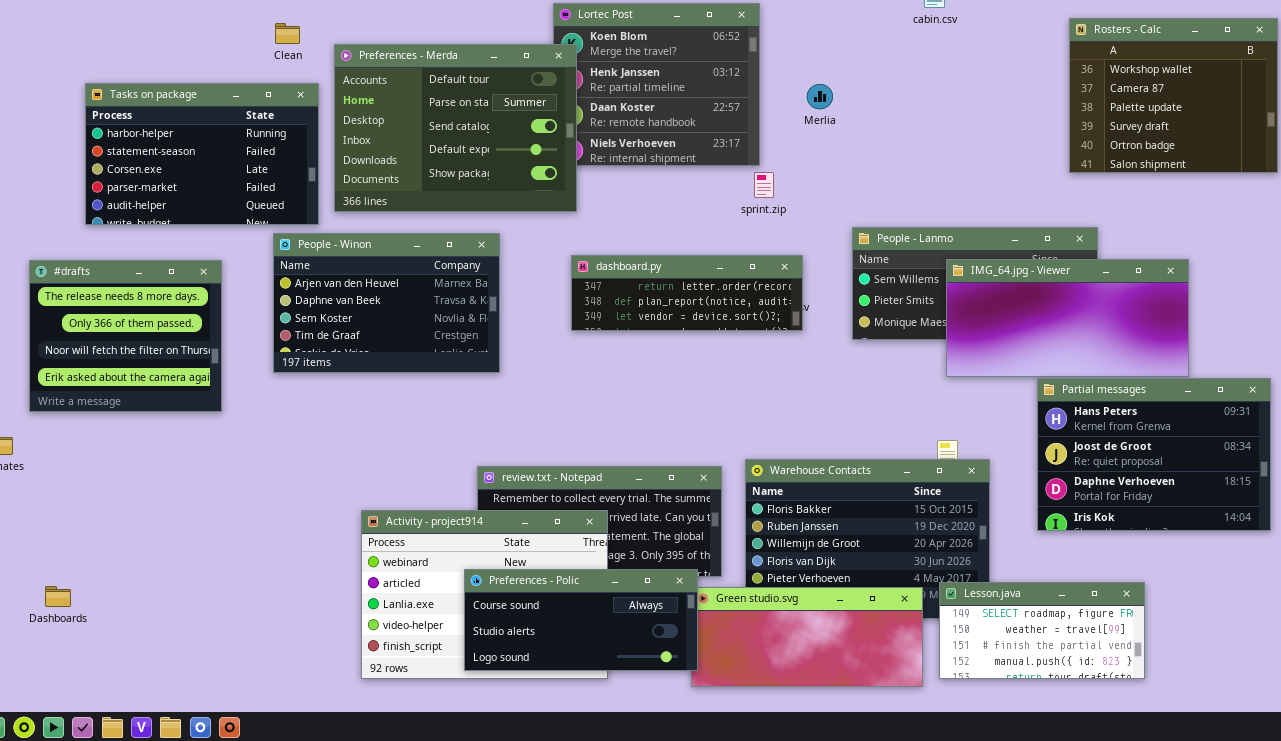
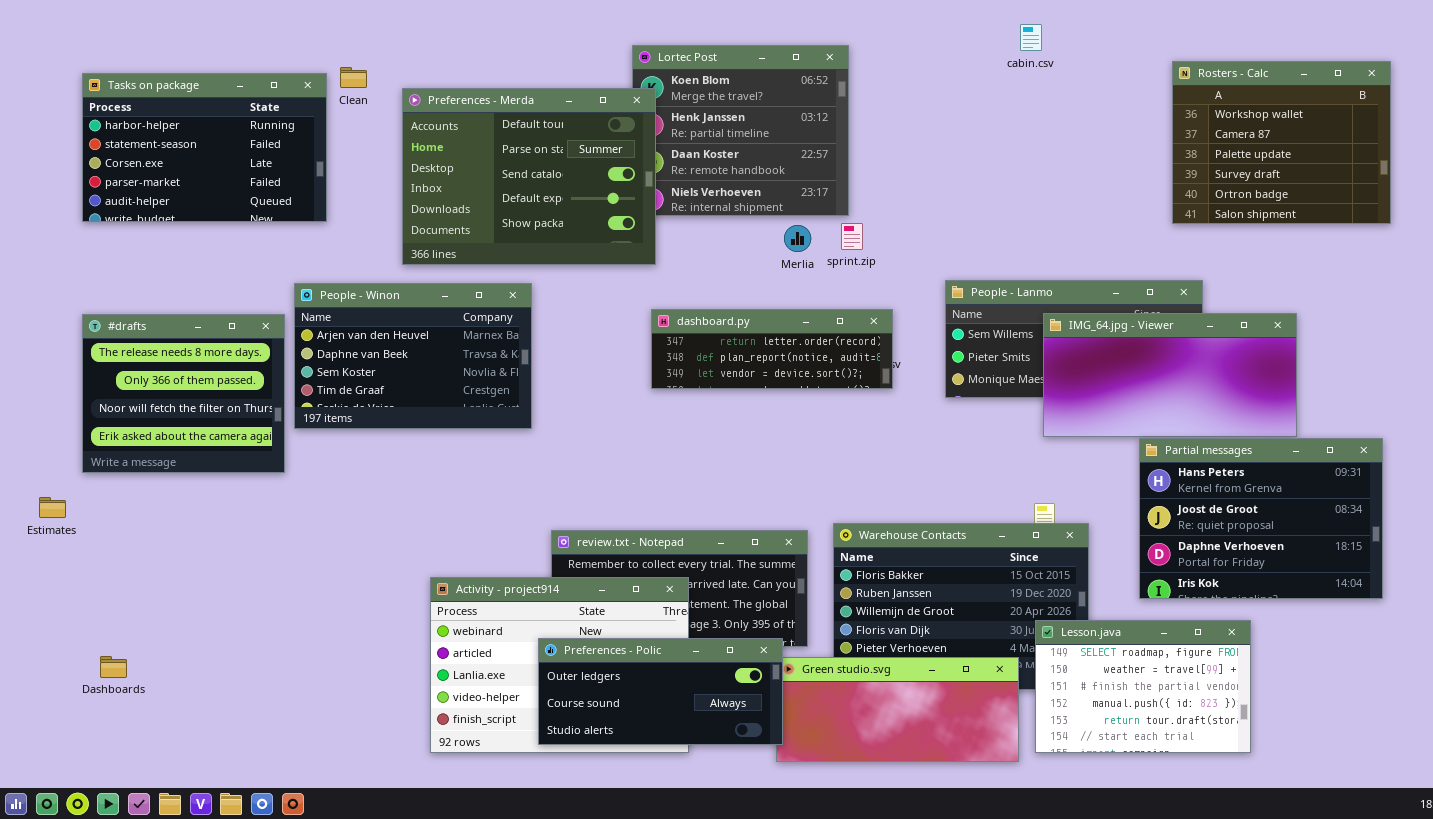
Tasks on package: [85,83,319,225] -> [82,73,327,222], moved
Merlia: [807,84,833,109] -> [784,225,811,252], moved
People - Winon: [273,233,500,373] -> [294,283,532,429], moved
Preferences - Polic: [464,569,698,671] -> [538,638,783,745], scrolled up 1 row
Lesson.java: [939,582,1145,679] -> [1035,620,1251,753], resized

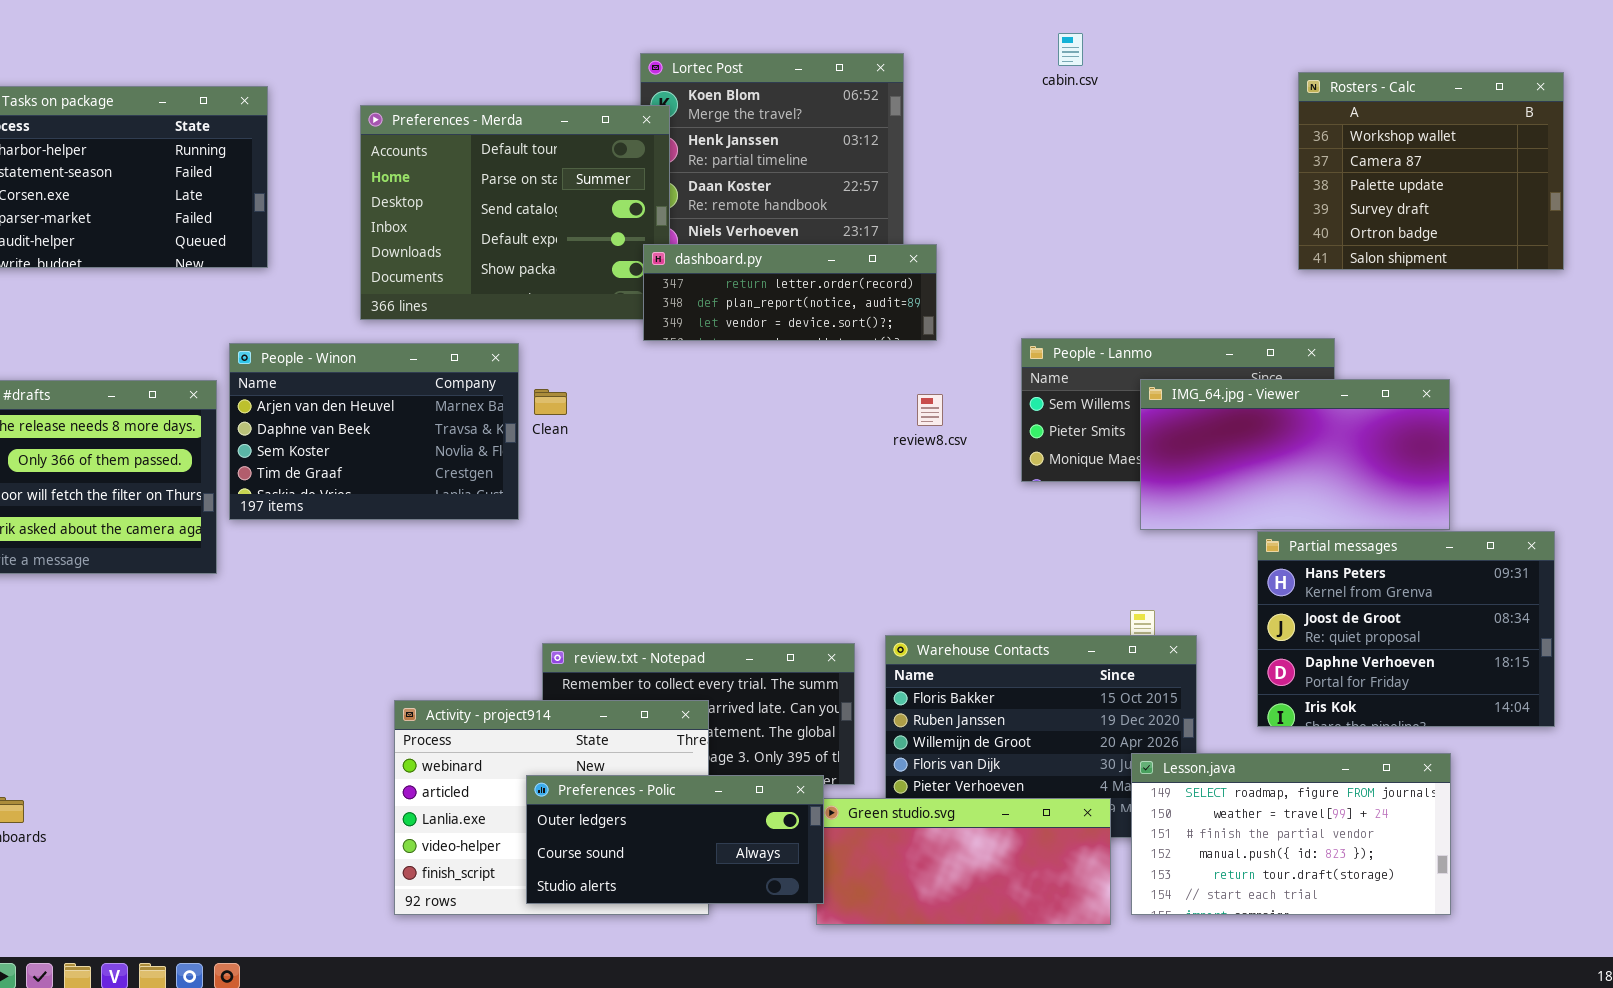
cabin.csv: [1020,24,1042,51] -> [1058,33,1083,66], moved
Clean: [340,67,367,88] -> [534,389,567,415], moved
dashboard.py: [651,309,893,389] -> [643,244,937,341], moved
Lesson.java: [1035,620,1251,753] -> [1131,753,1451,915], resized

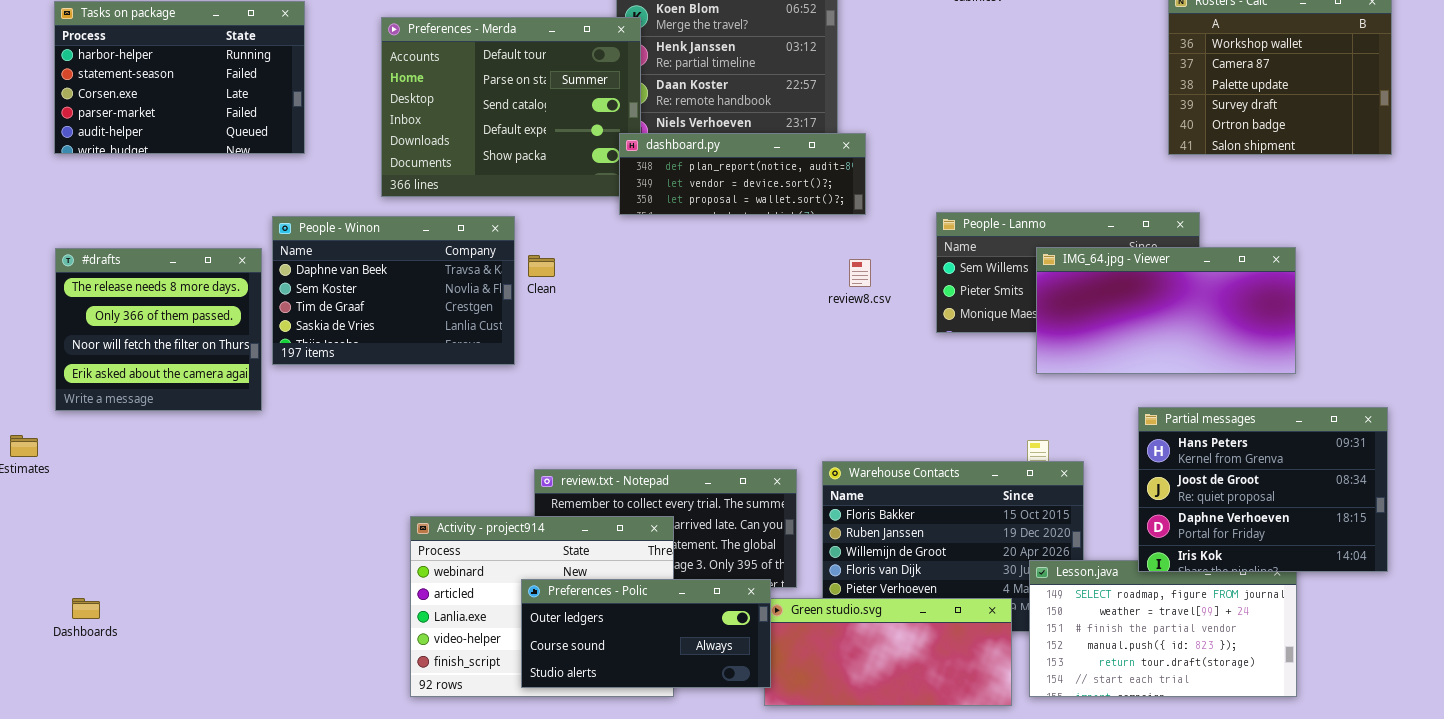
dashboard.py: [643,244,937,341] -> [619,133,866,215], scrolled down 1 row
People - Winon: [229,343,519,520] -> [272,216,515,365], scrolled down 1 row
Partial messages: [1257,531,1555,727] -> [1138,407,1388,572], moved

